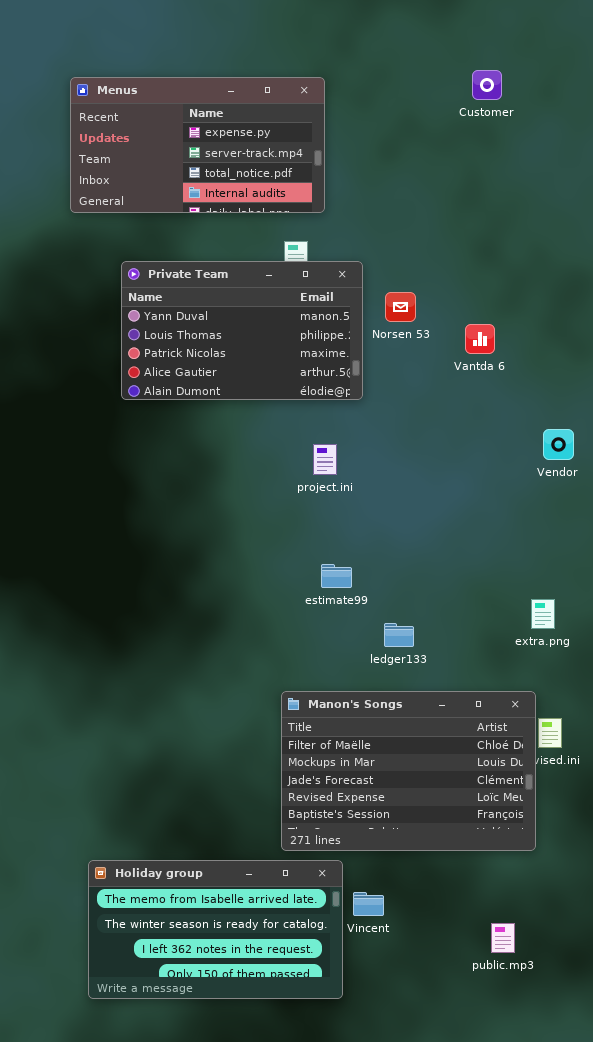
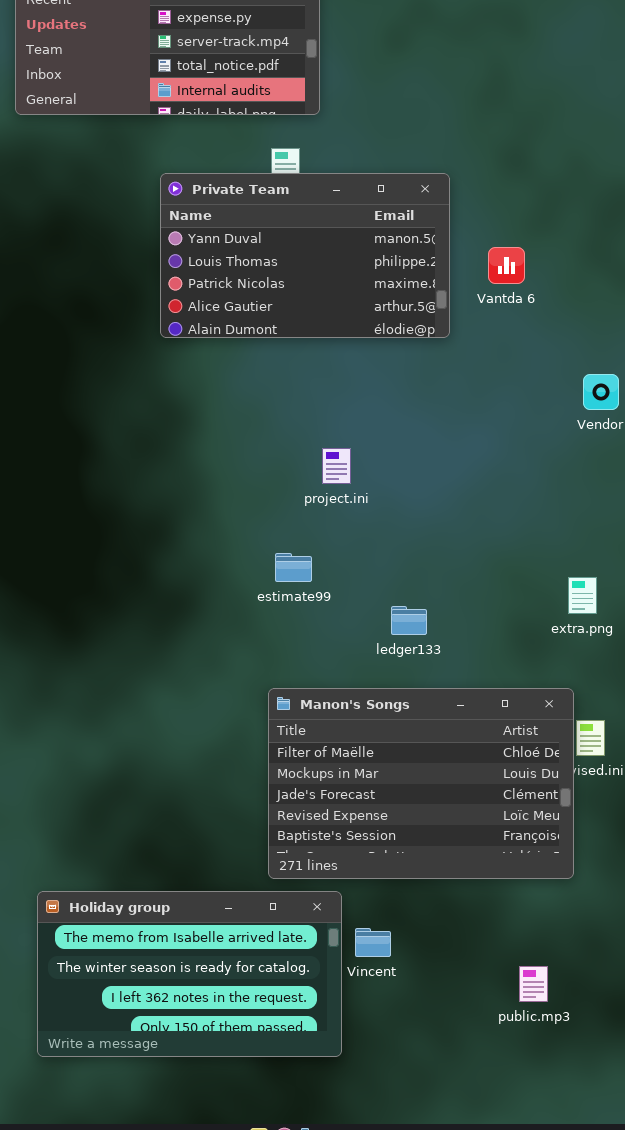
Private Team: [121,261,363,400] -> [160,173,450,338], moved
project.ini: [313,444,337,475] -> [322,448,351,484], moved
estimate99: [321,564,352,588] -> [275,553,312,582], moved

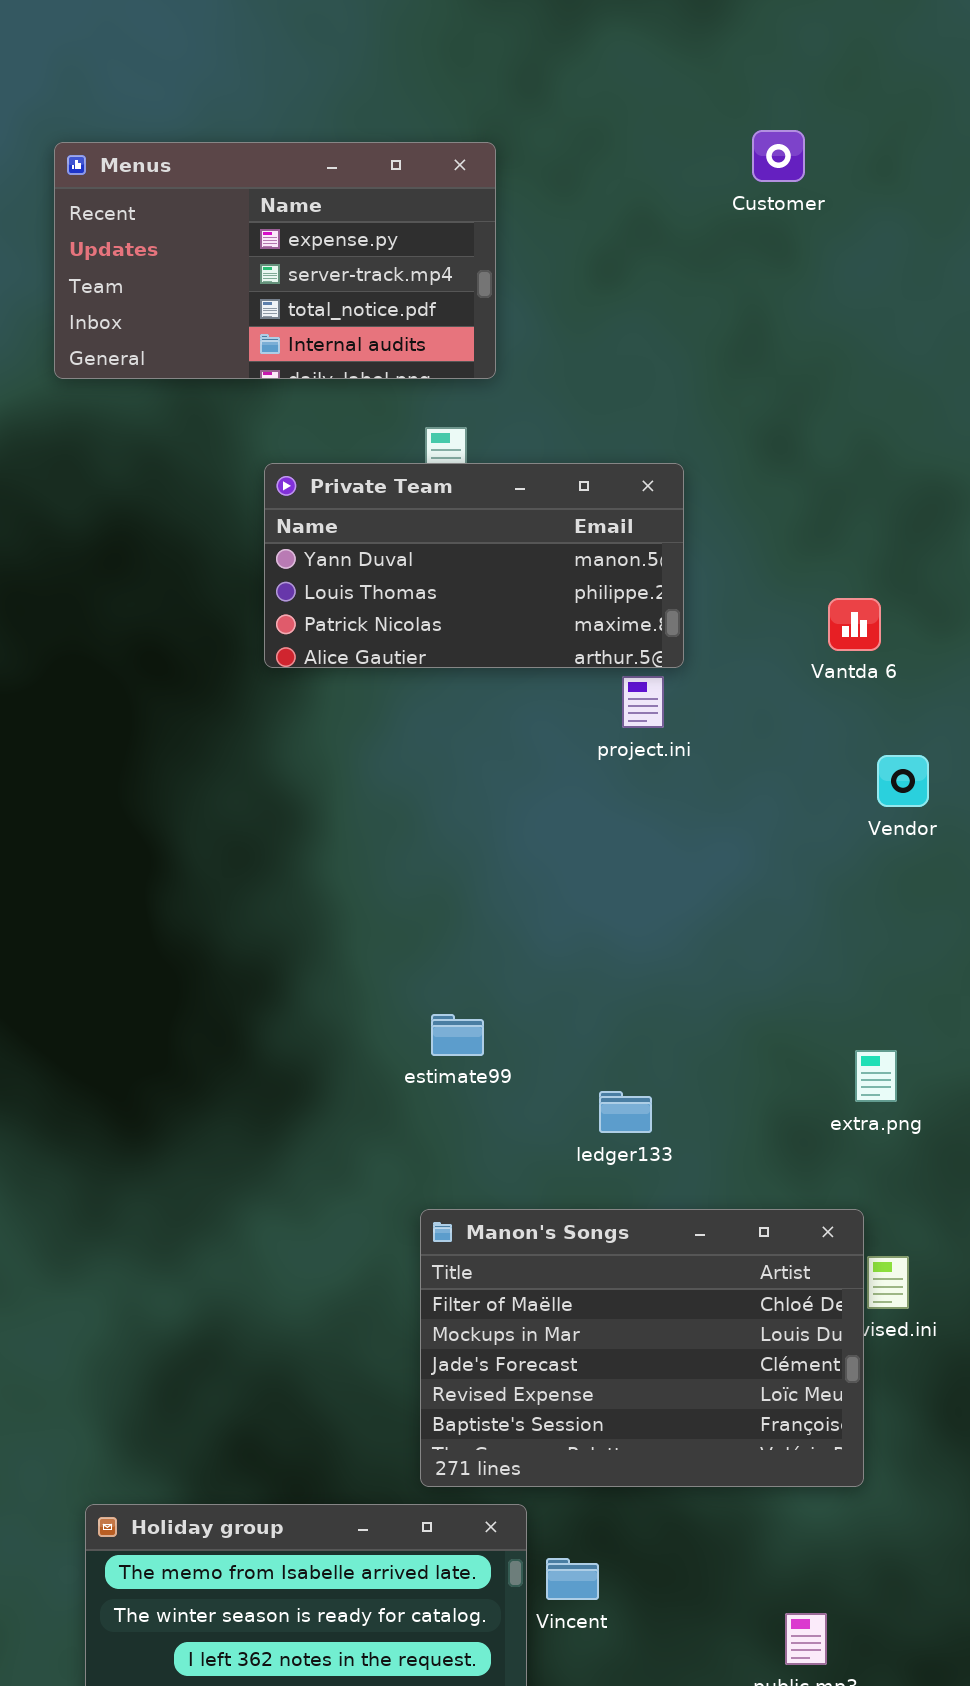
Private Team: [160,173,450,338] -> [264,463,684,668], resized
Vantda 6: [488,247,525,284] -> [828,598,881,651], moved
project.ini: [322,448,351,484] -> [622,676,664,728], moved

